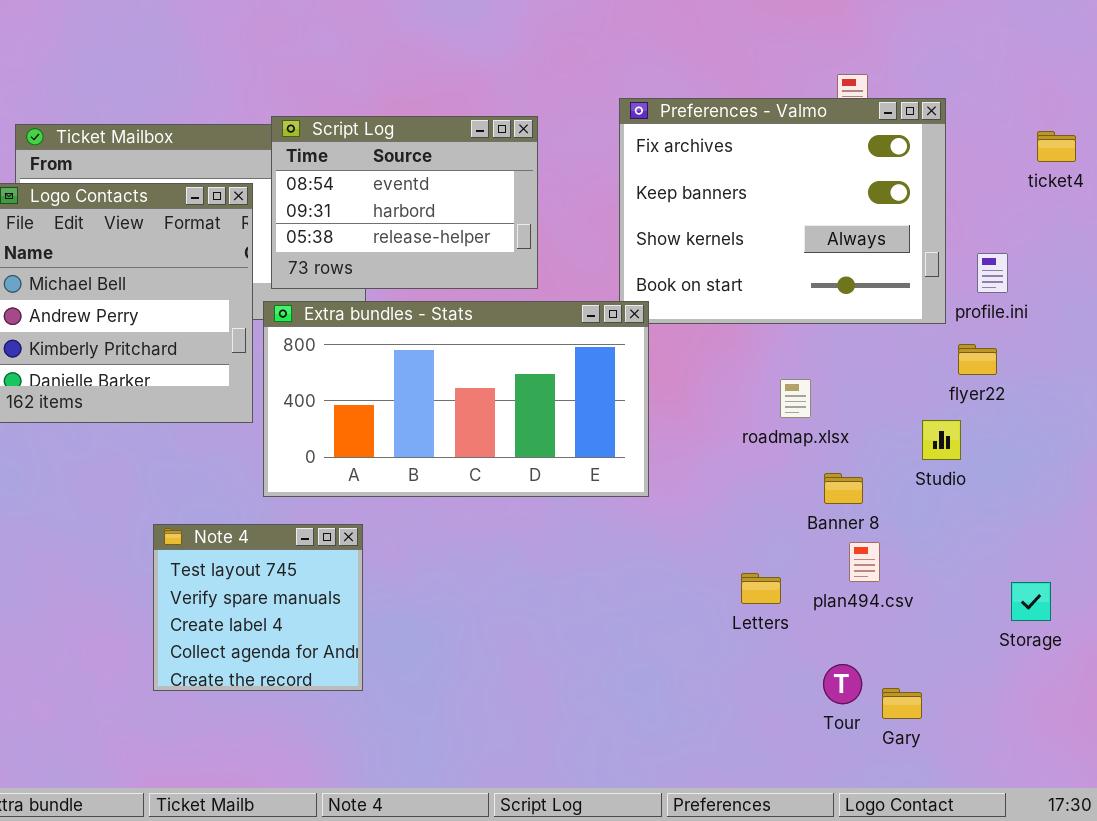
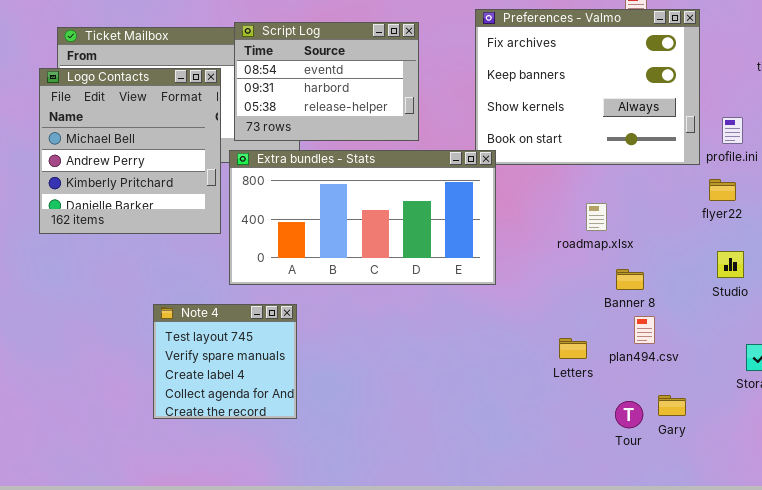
Studio: [922,420,961,460] -> [717,251,744,278], moved
Gary: [882,688,922,719] -> [658,395,686,416], moved

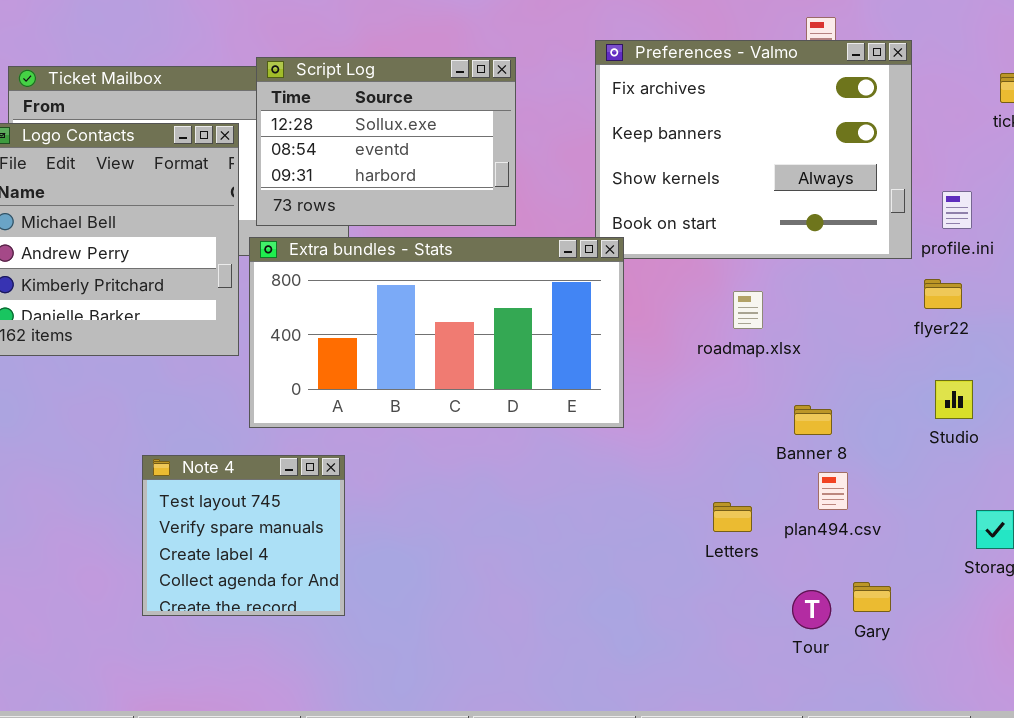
Script Log: [234,22,419,141] -> [256,57,516,226], scrolled up 1 row
roadmap.xlsx: [586,203,607,231] -> [733,291,763,329], moved

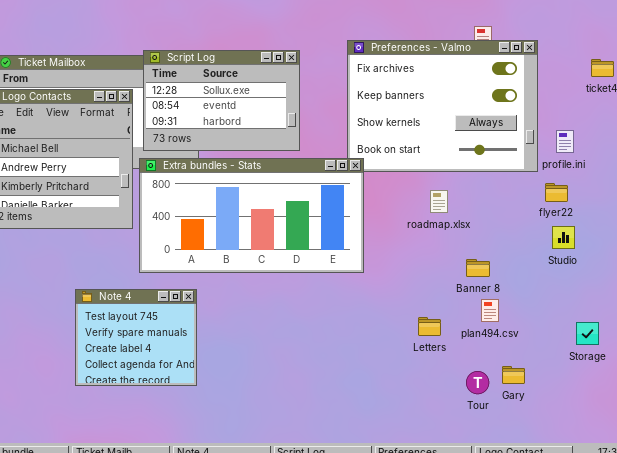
Studio: [935,380,973,419] -> [552,226,575,249], moved

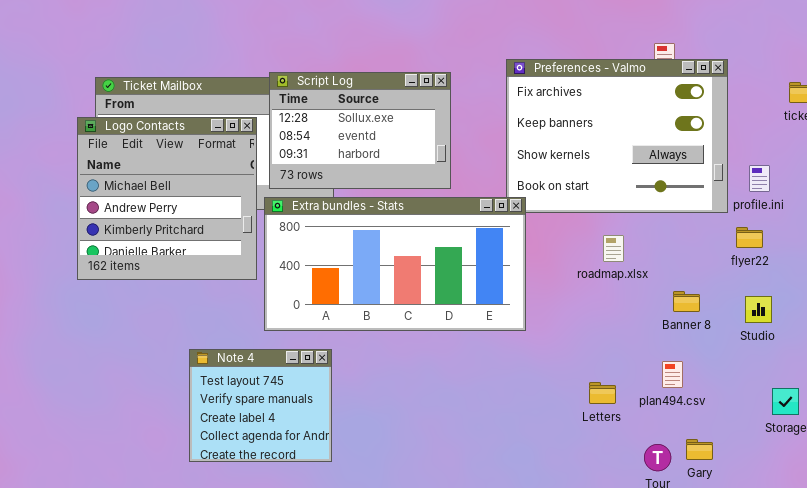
Studio: [552,226,575,249] -> [745,296,772,323], moved
Banner 8: [466,259,490,277] -> [673,291,700,312], moved

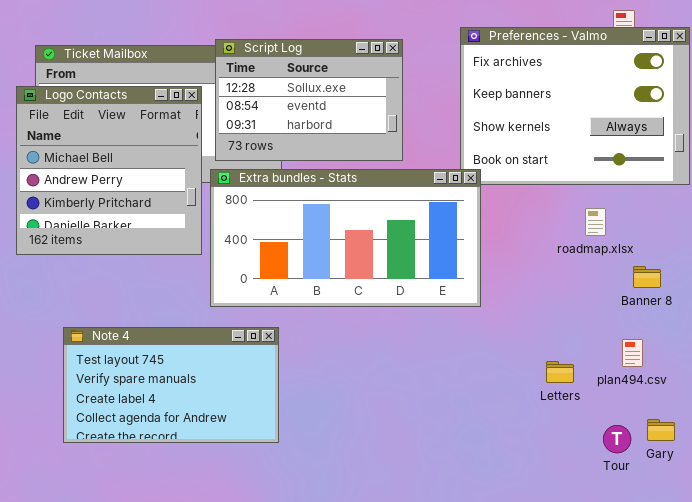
roadmap.xlsx: [603,235,624,262] -> [585,208,606,236], moved
Note 4: [189,349,332,462] -> [63,327,279,443], resized

